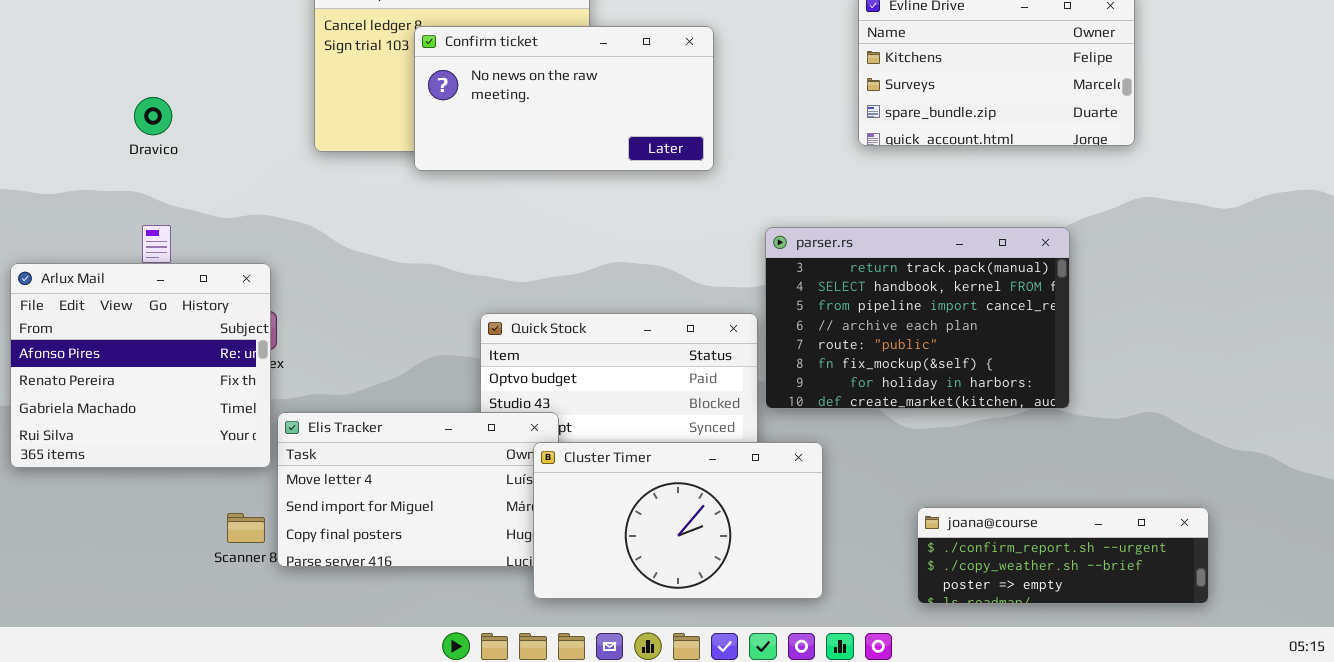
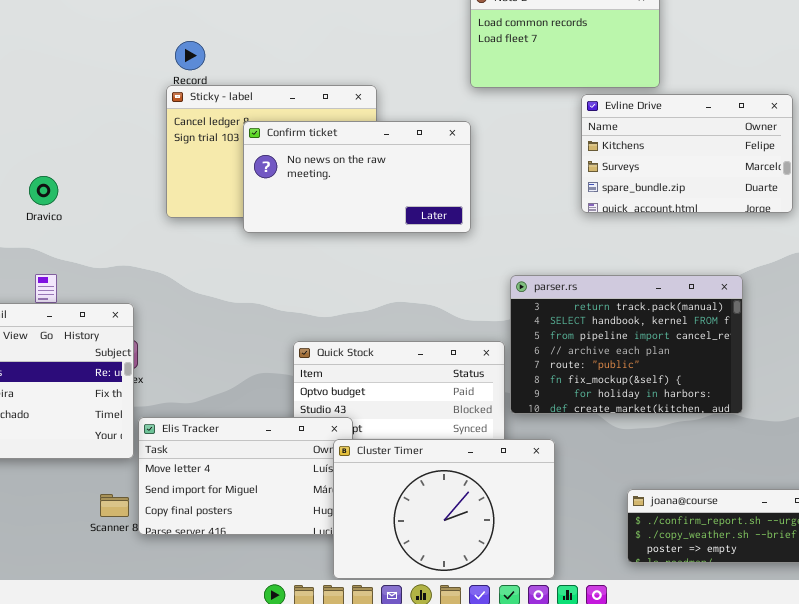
Cluster Timer: [533,442,823,599] -> [333,439,555,579], resized

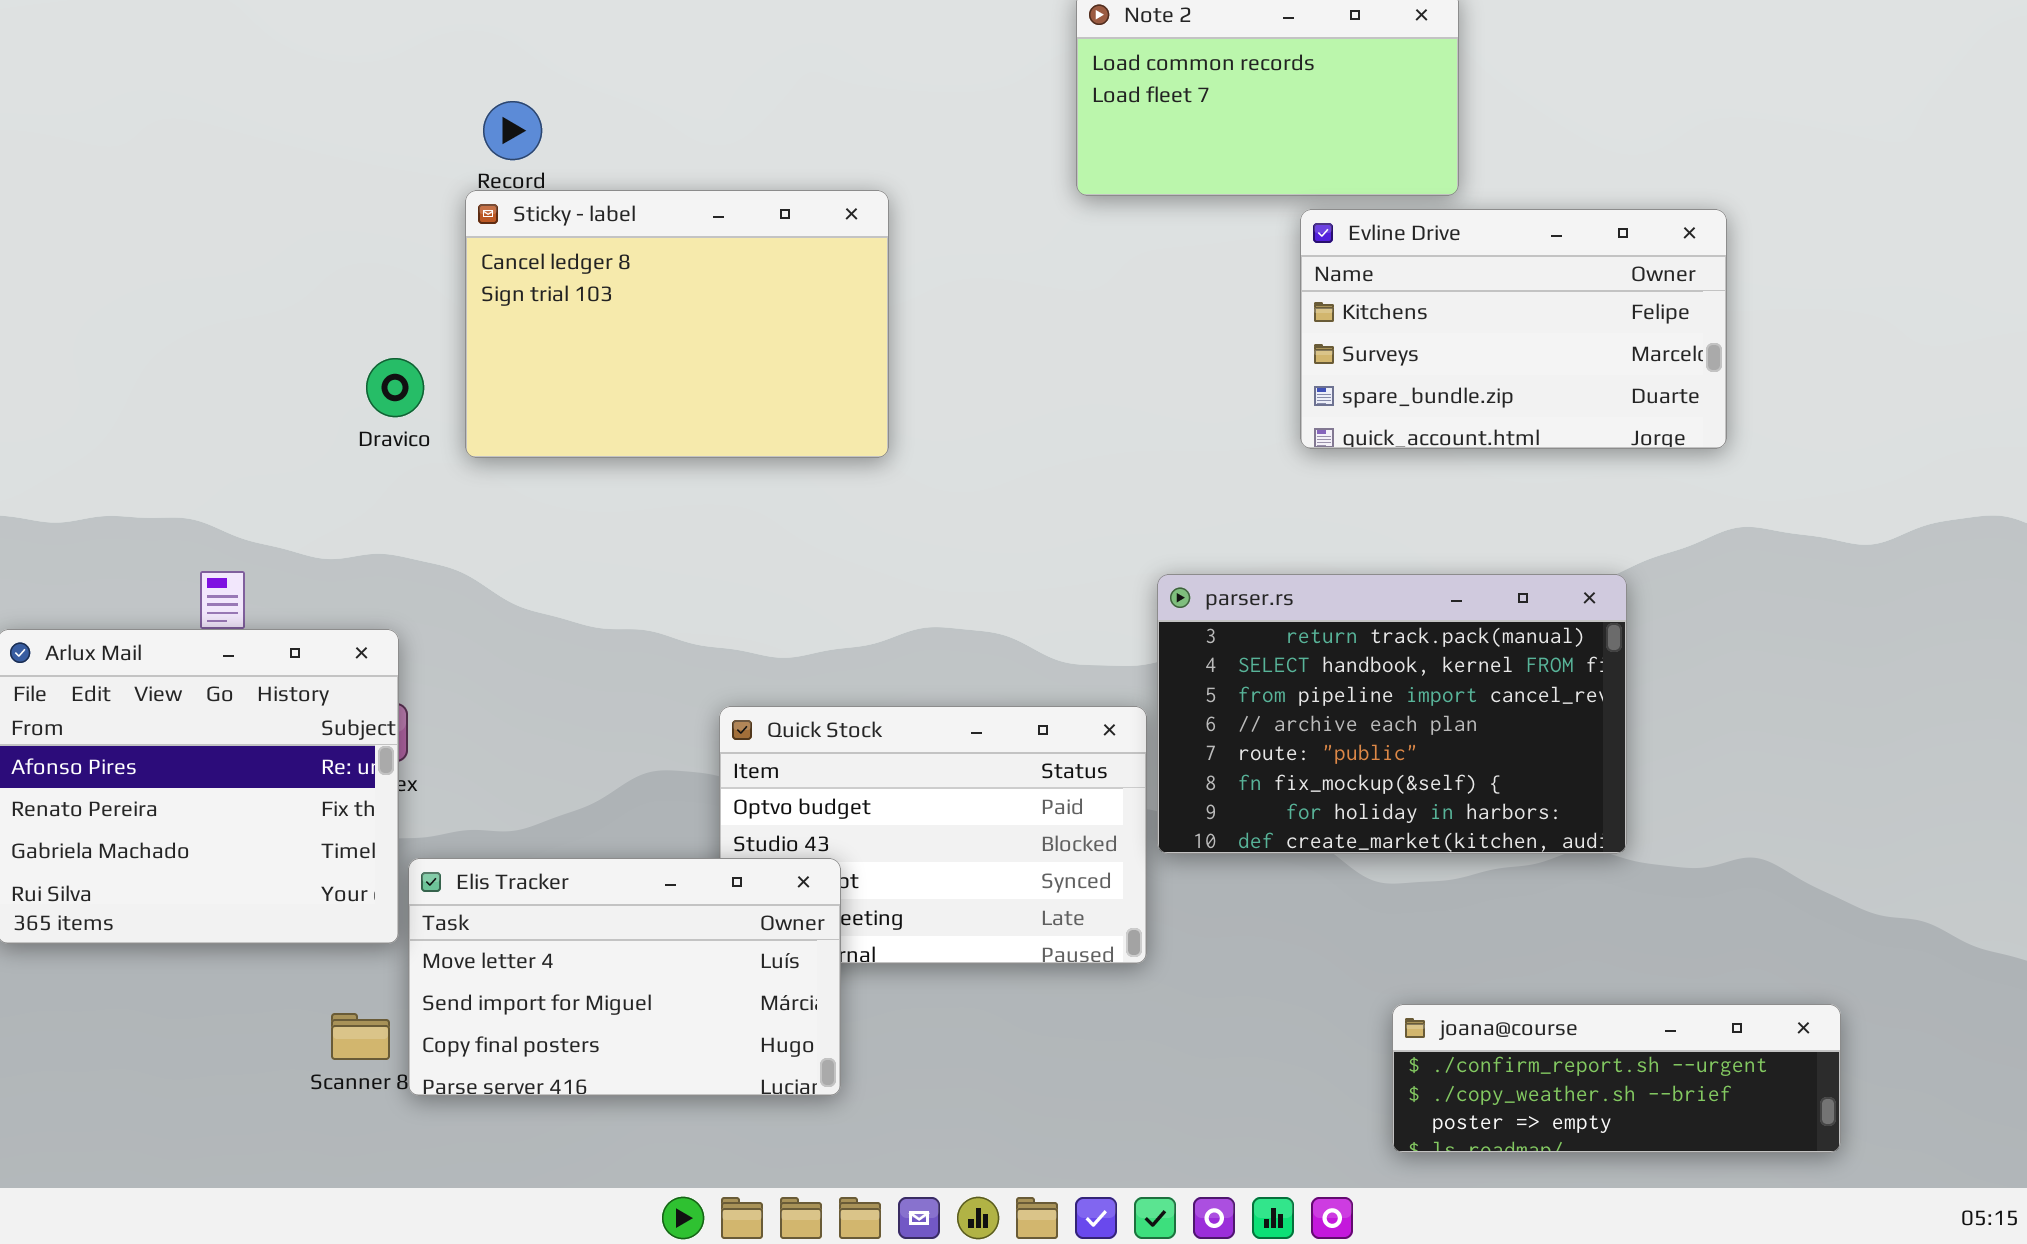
Confirm ticket: [243,121,471,233] -> none, closed
Dravico: [29,176,58,205] -> [366,358,424,417], moved
Cluster Timer: [333,439,555,579] -> none, closed

